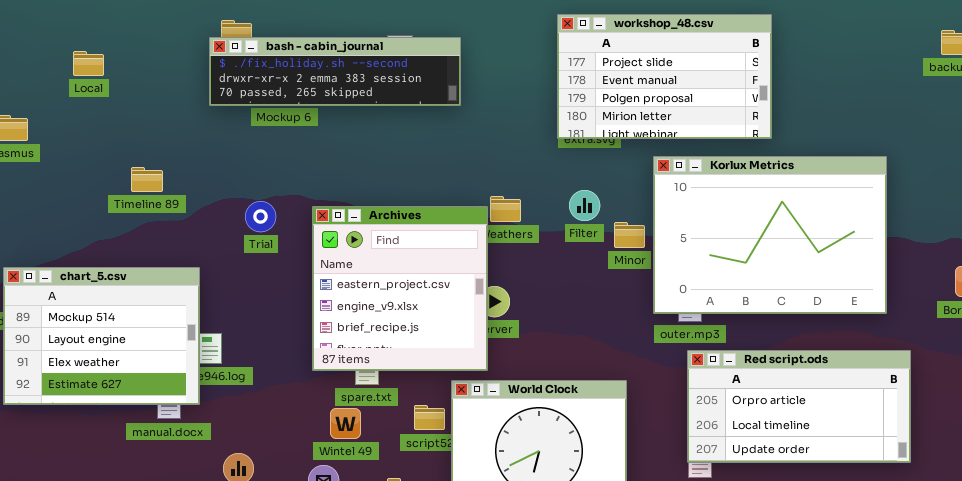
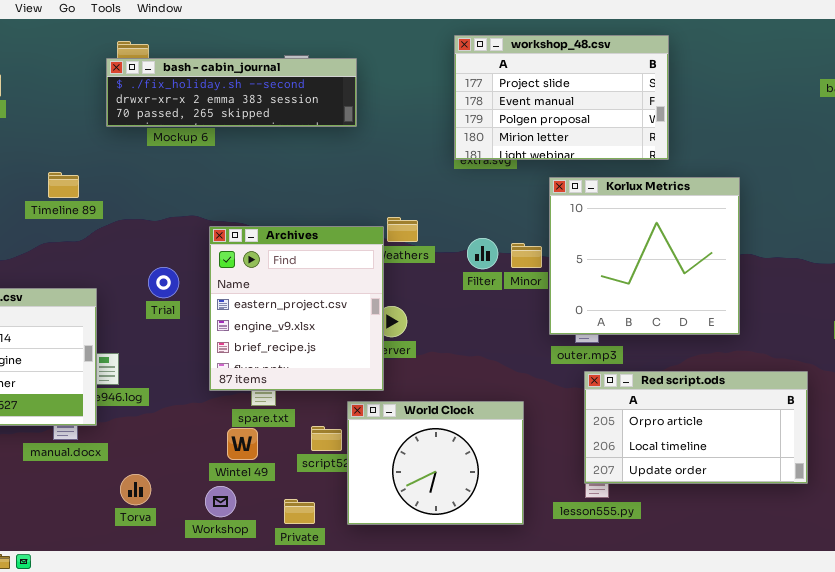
Korlux Metrics: [653,156,887,314] -> [549,177,740,335], resized
Timeline 89: [131,167,163,192] -> [48,172,79,198], moved
Filter: [569,190,600,221] -> [467,238,498,269], moved
Trial: [245,201,276,232] -> [148,267,179,298], moved

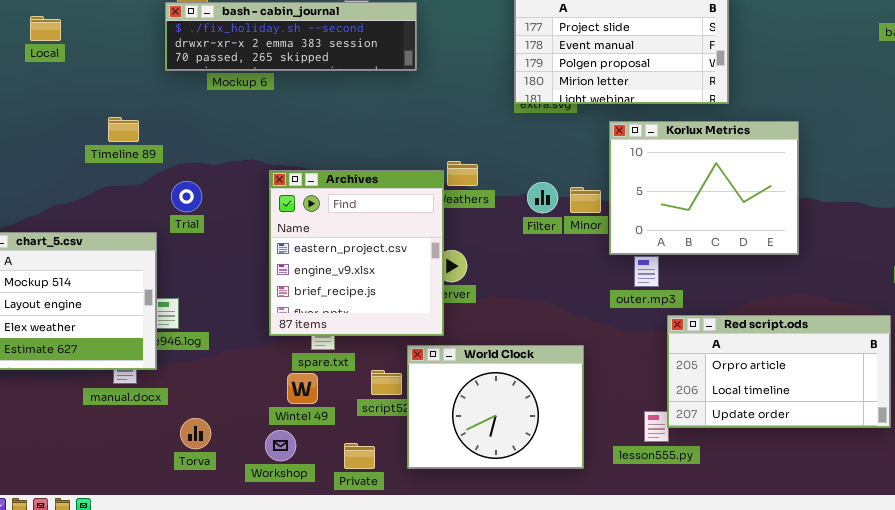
Korlux Metrics: [549,177,740,335] -> [609,121,799,255], resized
Trial: [148,267,179,298] -> [171,181,202,212], moved
Red script.ods: [584,371,808,484] -> [667,315,891,428], moved

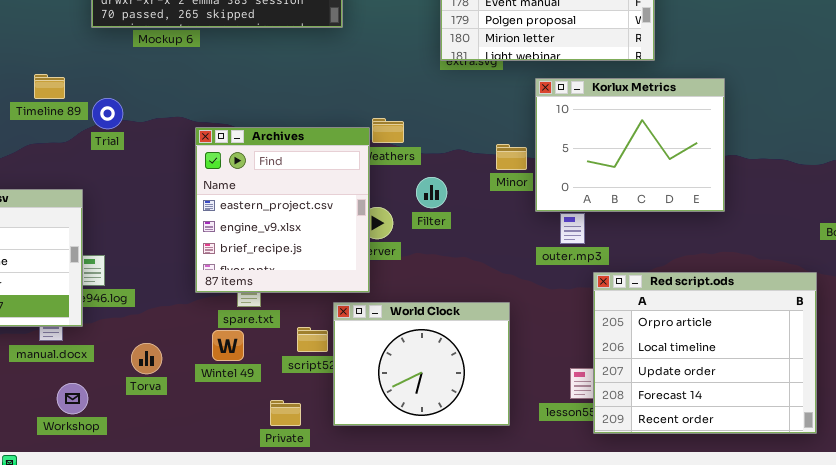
Trial: [171,181,202,212] -> [92,98,123,129], moved
Filter: [527,182,558,213] -> [416,177,447,208], moved
Red script.ods: [667,315,891,428] -> [593,272,817,434], resized
Torva: [180,418,211,449] -> [131,343,162,374], moved
Workshop: [265,430,296,461] -> [57,383,88,414], moved

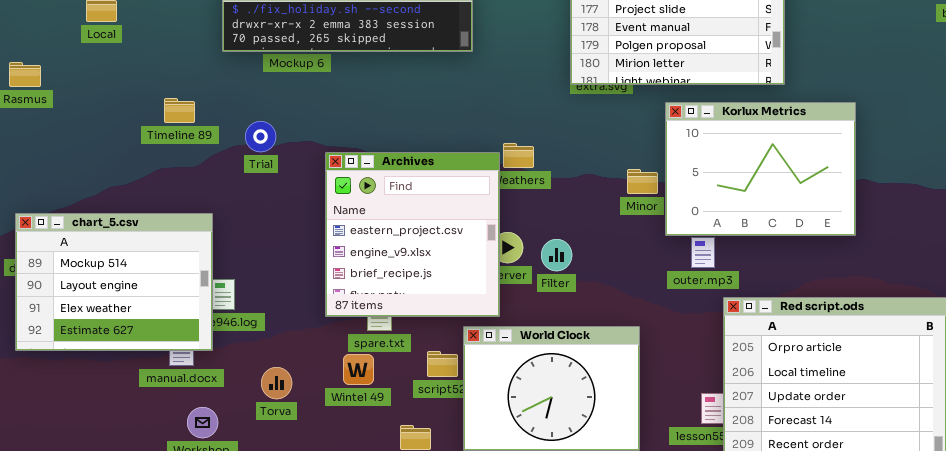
Trial: [92,98,123,129] -> [245,121,276,152], moved
Filter: [416,177,447,208] -> [541,239,572,271], moved

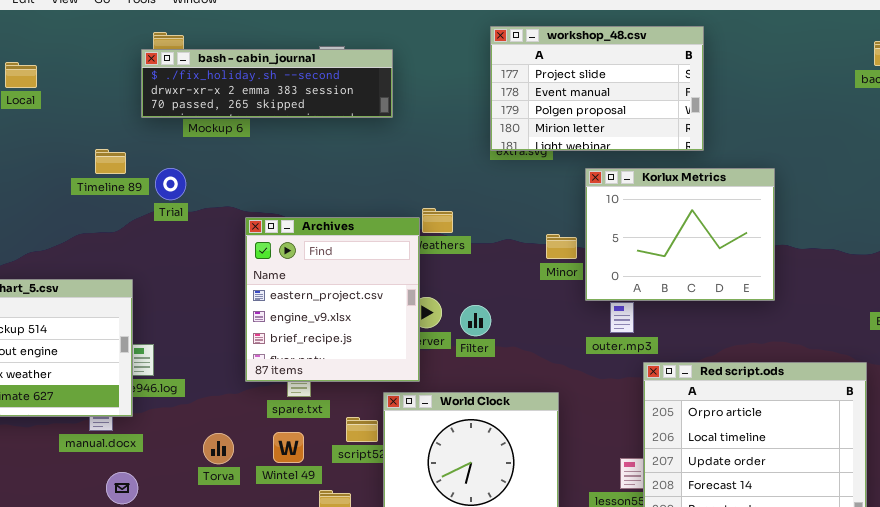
Timeline 89: [164,98,195,123] -> [95,149,126,174], moved
Trial: [245,121,276,152] -> [155,168,186,200], moved
Wintel 49: [343,354,374,385] -> [273,432,304,463], moved
Torva: [261,367,292,399] -> [203,433,234,464], moved

